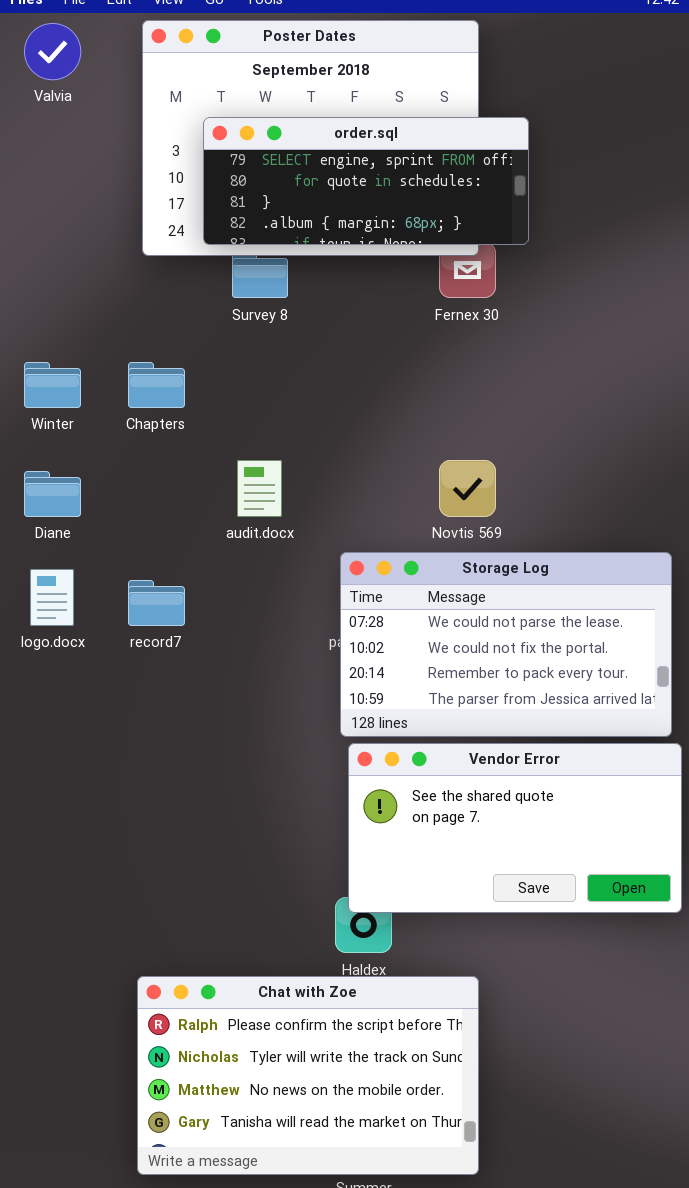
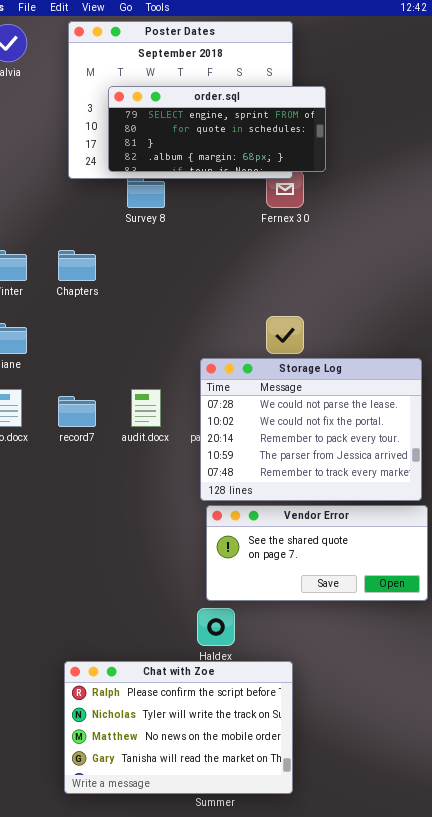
audit.docx: [237,460,282,517] -> [131,389,161,427], moved
Storage Log: [340,552,672,737] -> [200,358,422,501], resized
Vendor Error: [348,743,682,913] -> [206,505,428,601], resized

